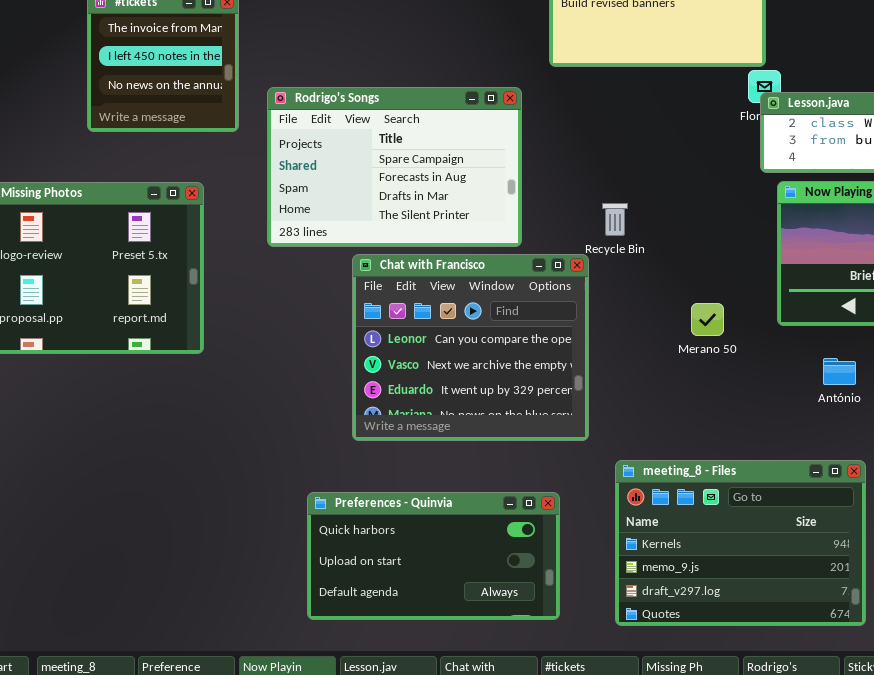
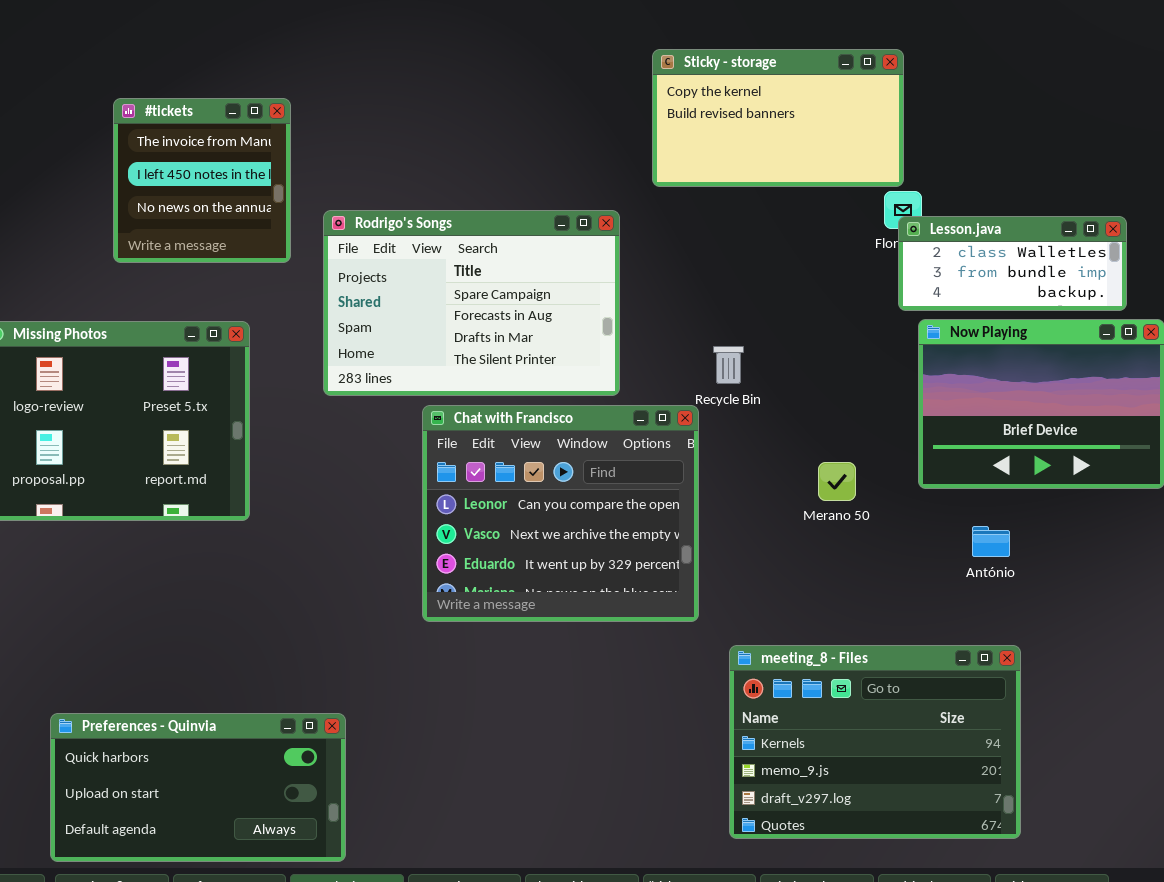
Preferences - Quinvia: [307,492,560,620] -> [50,713,346,862], moved

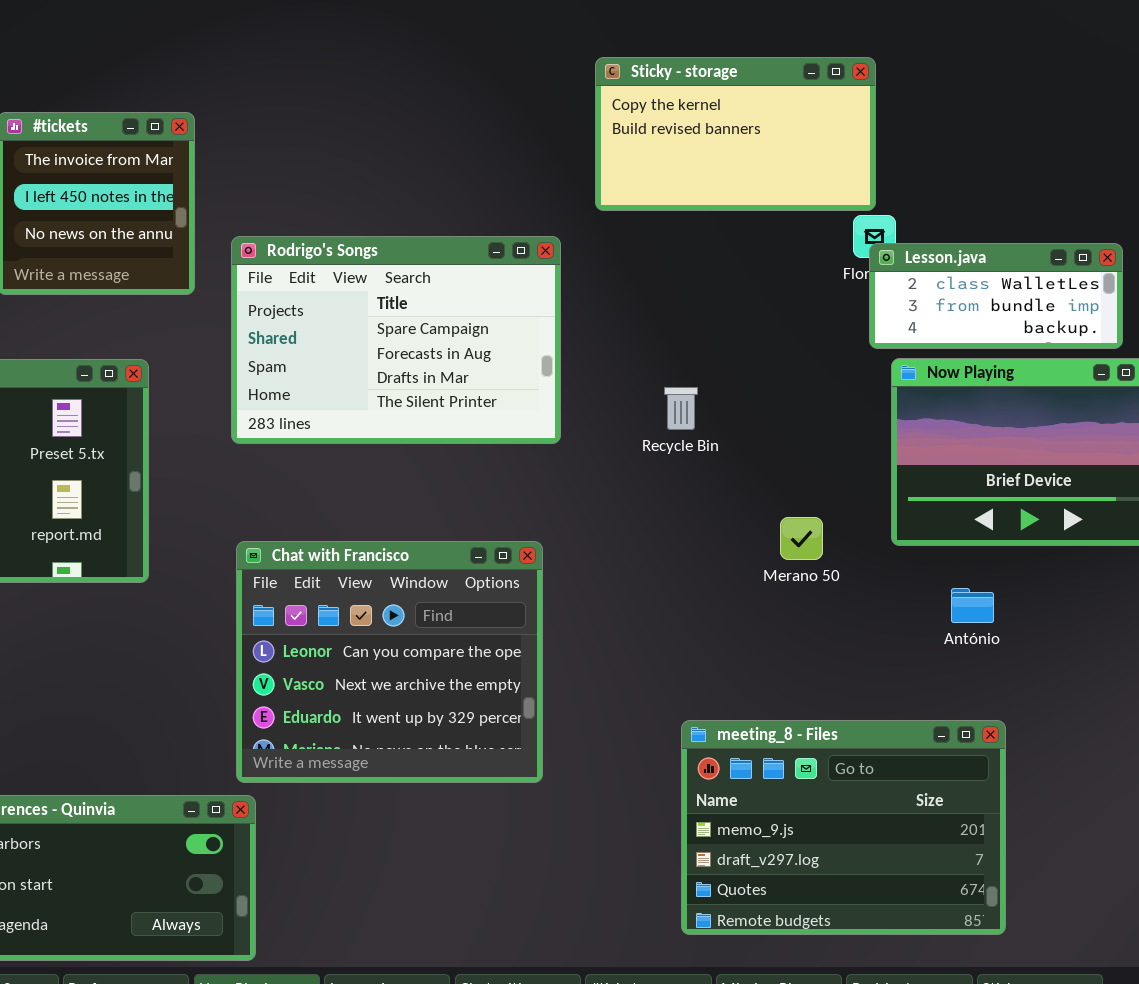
Chat with Francisco: [422,405,699,622] -> [236,541,543,783], moved
meeting_8 - Files: [729,645,1021,839] -> [681,720,1006,935], scrolled down 1 row

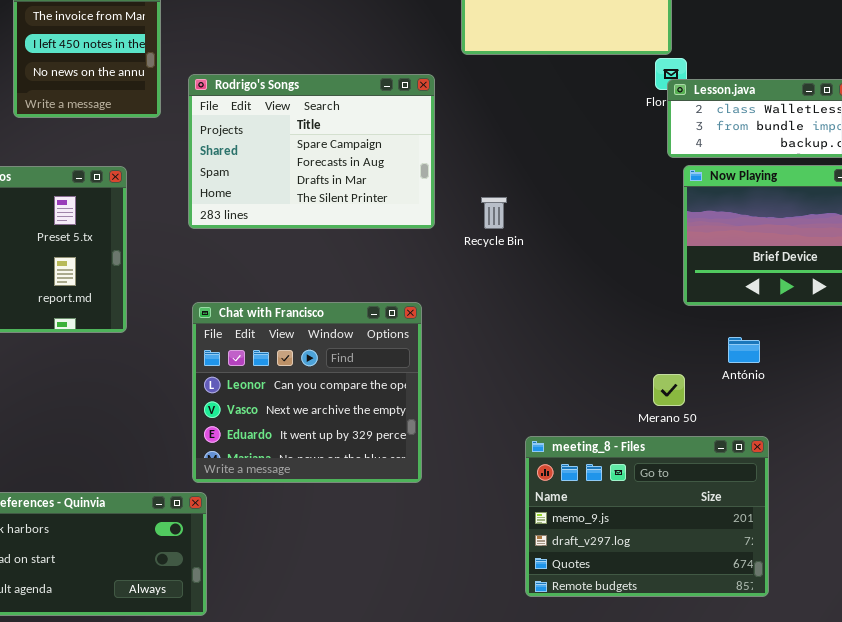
Recycle Bin: [664,387,698,430] -> [481,197,507,229], moved
Merano 50: [780,517,823,560] -> [653,374,685,406], moved

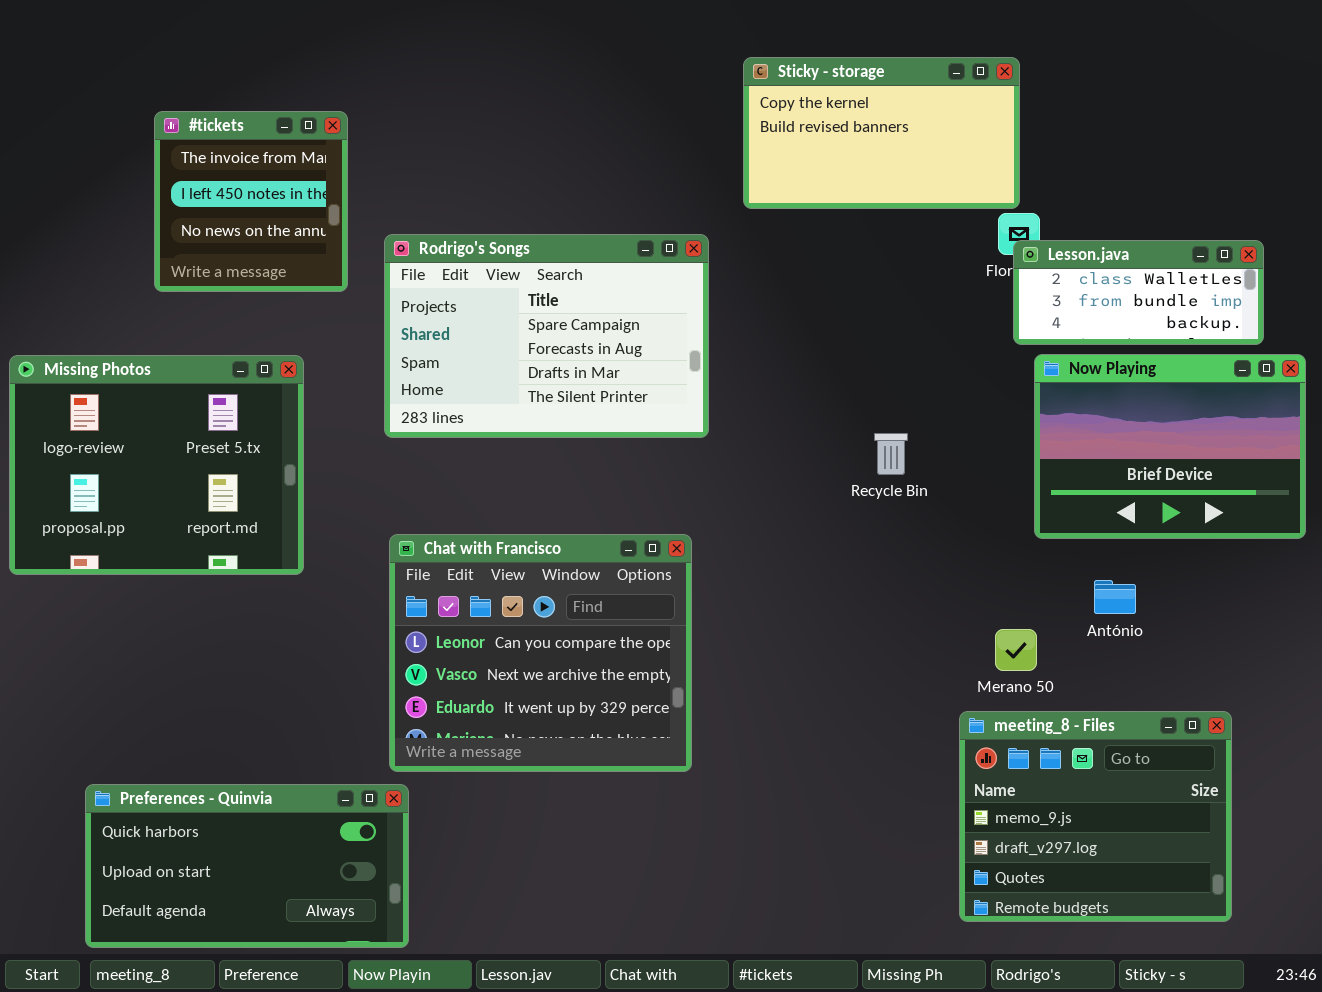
Recycle Bin: [481,197,507,229] -> [874,433,908,475], moved
meeting_8 - Files: [525,436,769,597] -> [959,711,1232,922], moved, resized

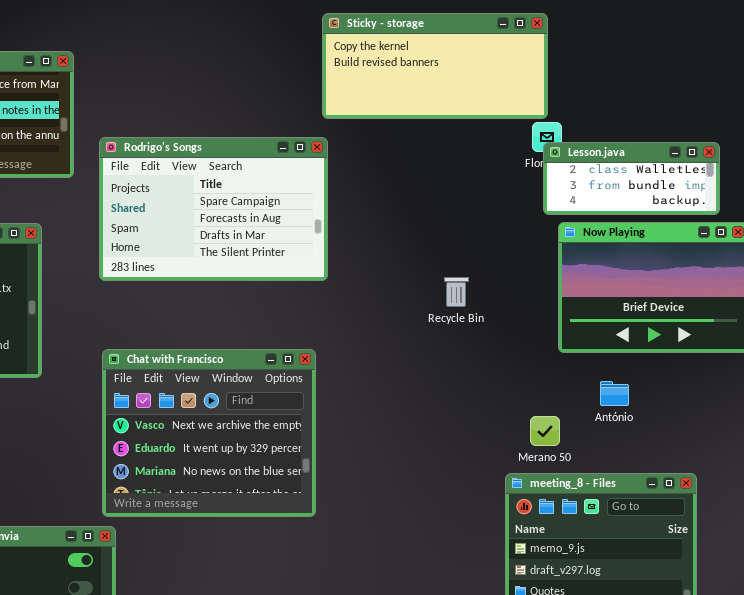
Sticky - storage: [743,57,1020,209] -> [322,13,548,119], resized
Chat with Francisco: [389,534,692,772] -> [102,349,316,517], scrolled down 1 row

